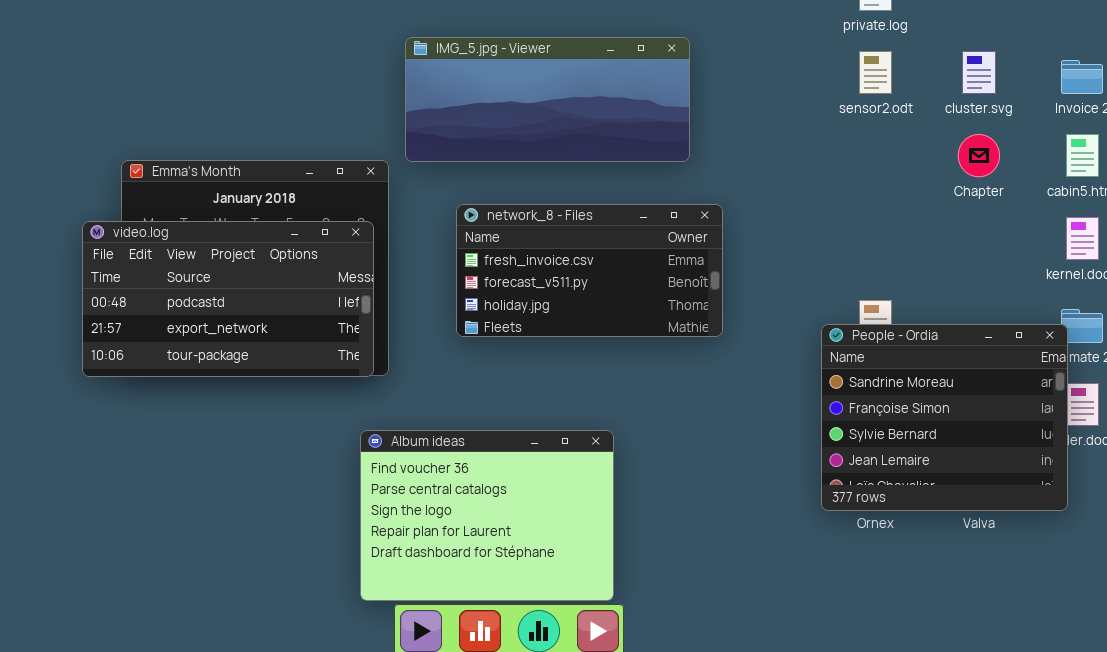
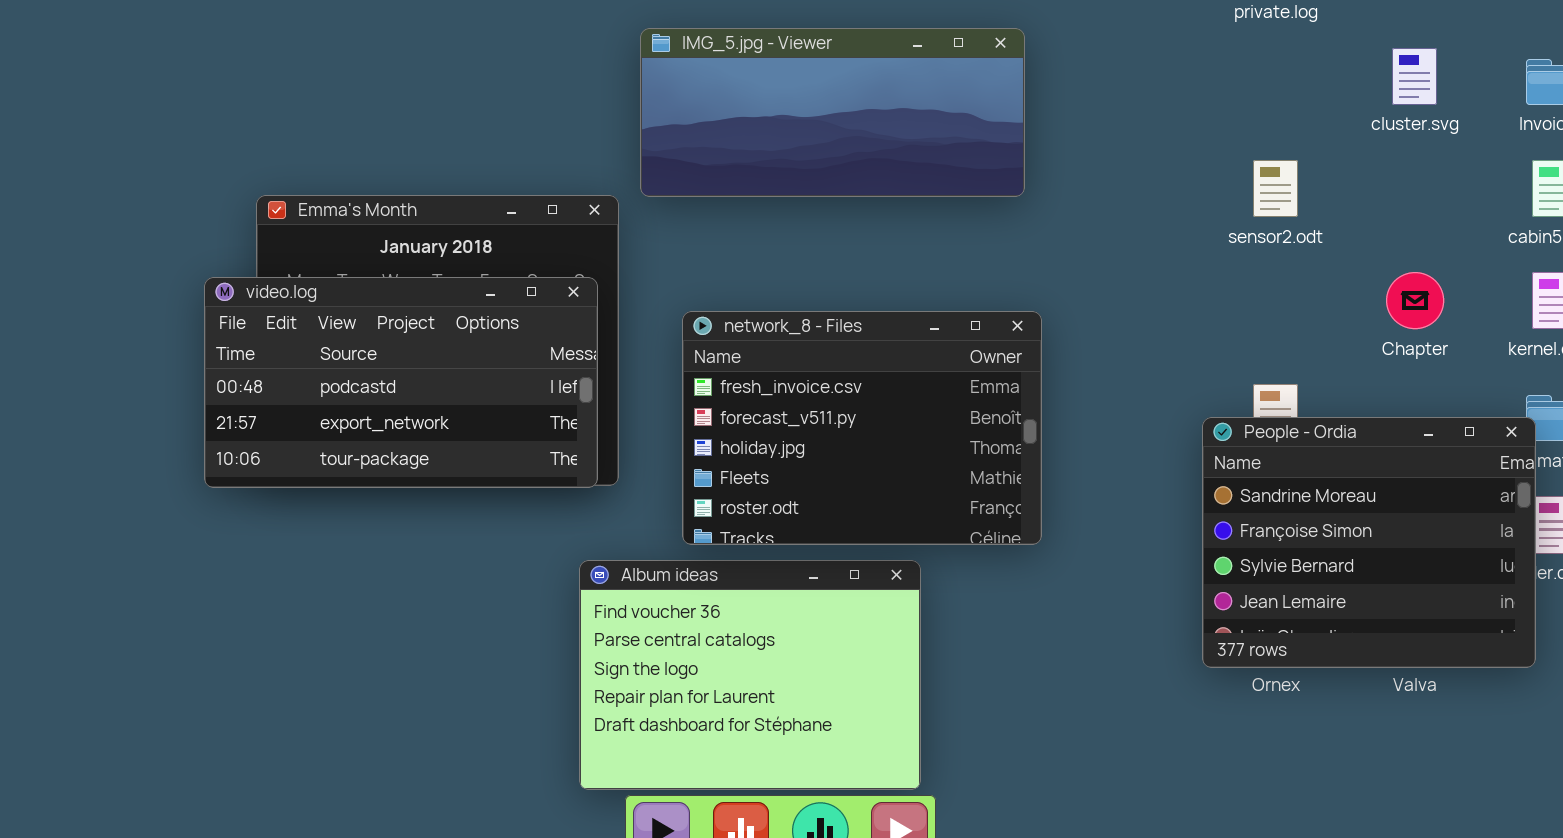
sensor2.odt: [859,51,892,94] -> [1253,160,1298,217], moved
Chapter: [958,134,1000,177] -> [1386,272,1444,329], moved
network_8 - Files: [456,204,723,337] -> [682,311,1042,545], moved, resized

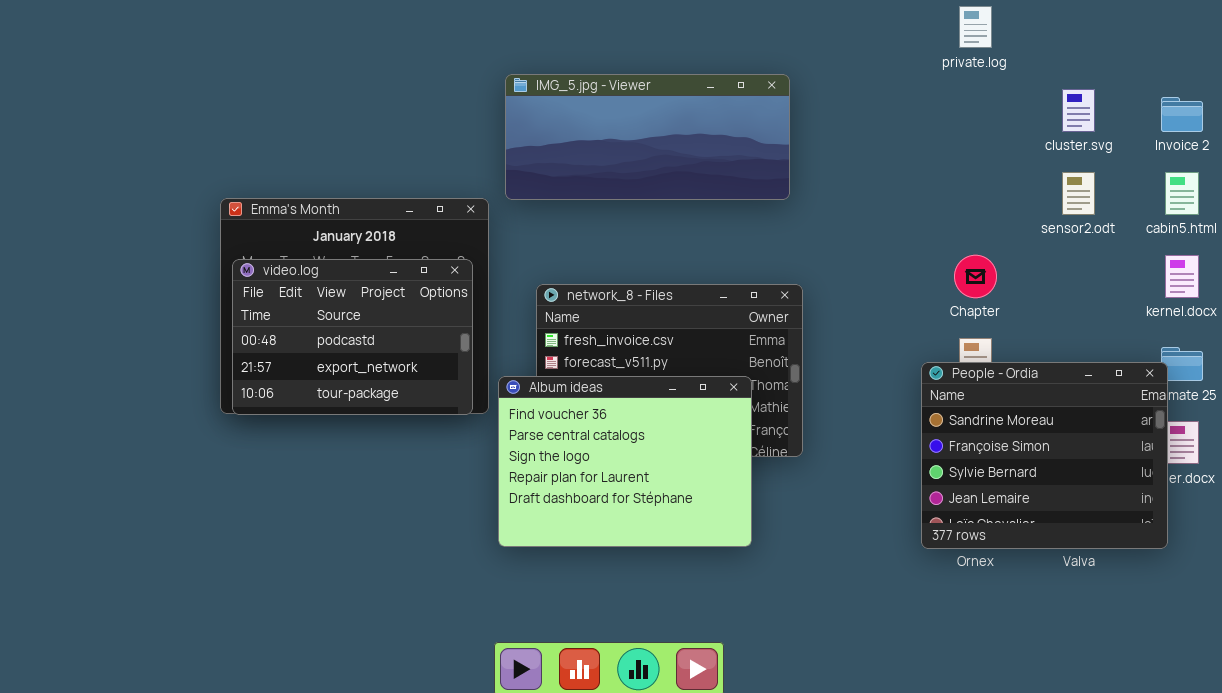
sensor2.odt: [1253,160,1298,217] -> [1062,172,1095,215], moved
Chapter: [1386,272,1444,329] -> [954,255,997,298], moved
video.log: [204,277,598,488] -> [232,259,473,415], resized
Album ideas: [579,560,921,790] -> [498,376,752,547], moved

